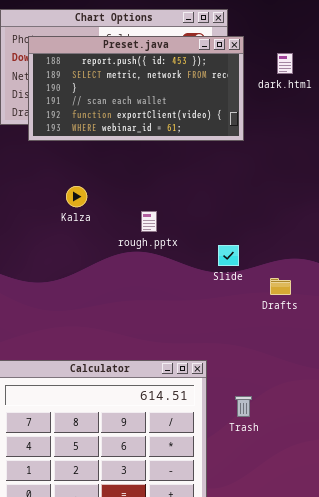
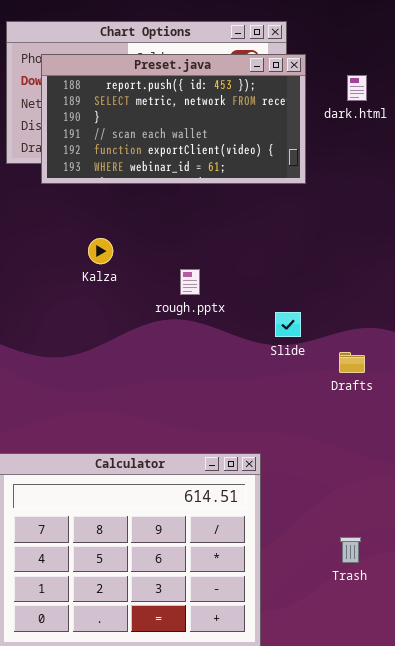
Trash: [235,396,252,417] -> [340,537,361,563], moved

